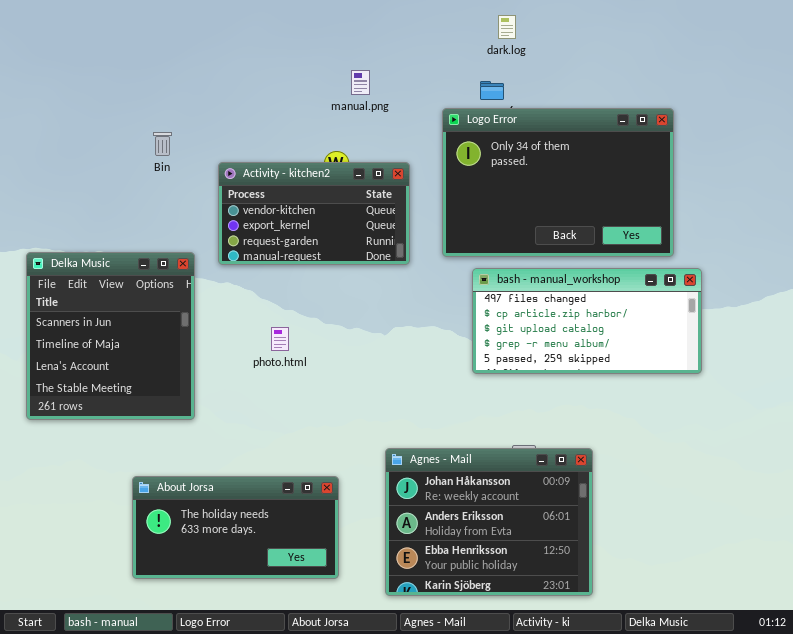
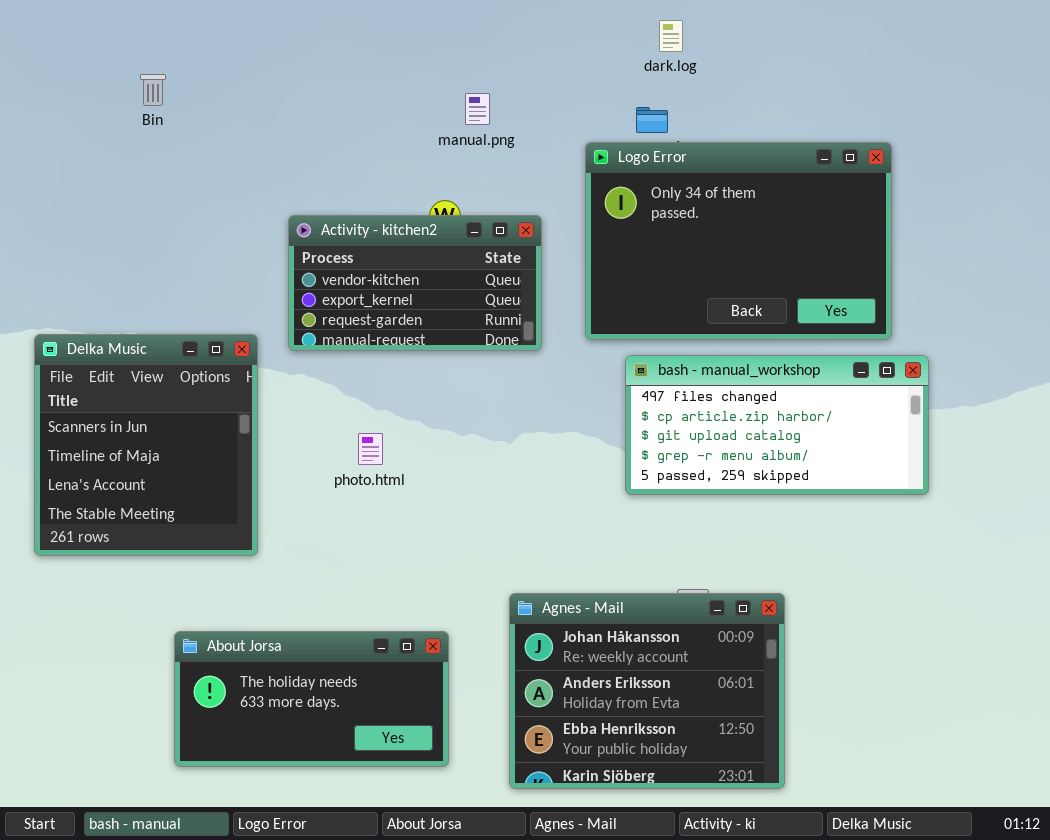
Bin: [153,132,172,156] -> [140,74,166,106], moved

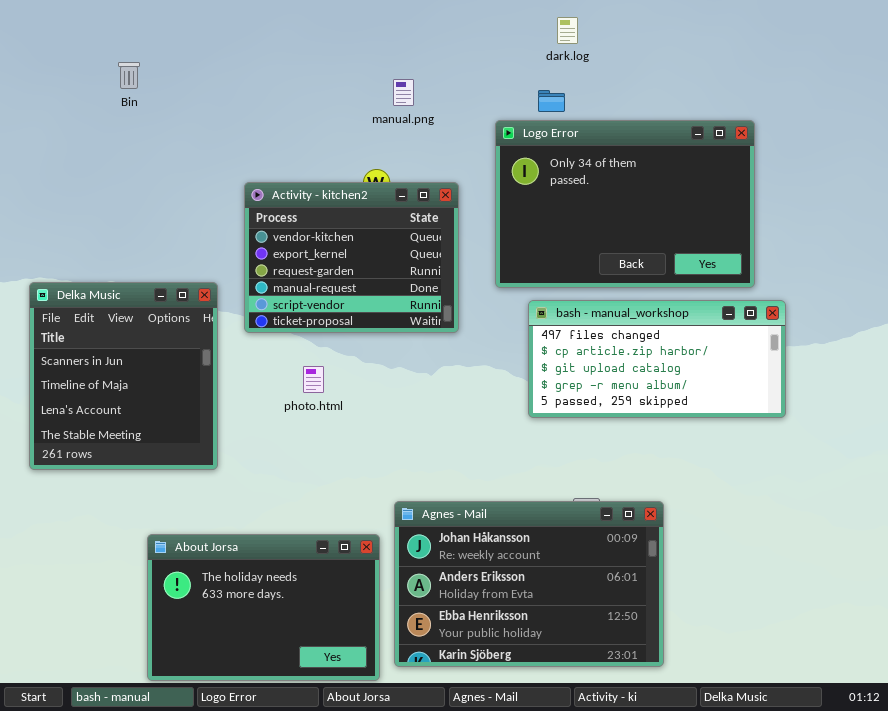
Activity - kitchen2: [288,215,542,351] -> [244,182,459,333], resized
Agnes - Mail: [509,593,785,789] -> [394,501,664,667], resized
About Jorsa: [174,631,449,767] -> [147,534,380,681], resized

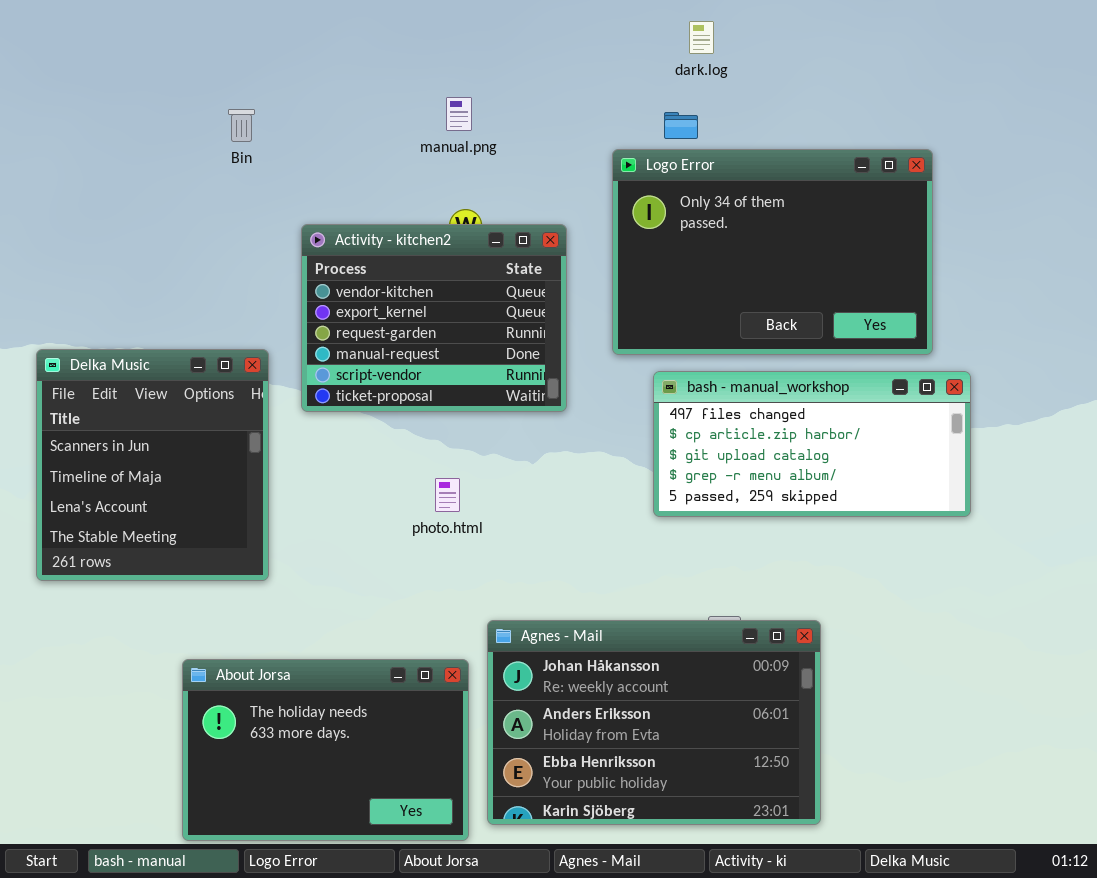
Bin: [118,62,140,89] -> [228,109,255,142], moved
manual.png: [393,79,414,106] -> [446,97,472,131], moved
photo.html: [303,366,324,393] -> [435,478,460,512], moved

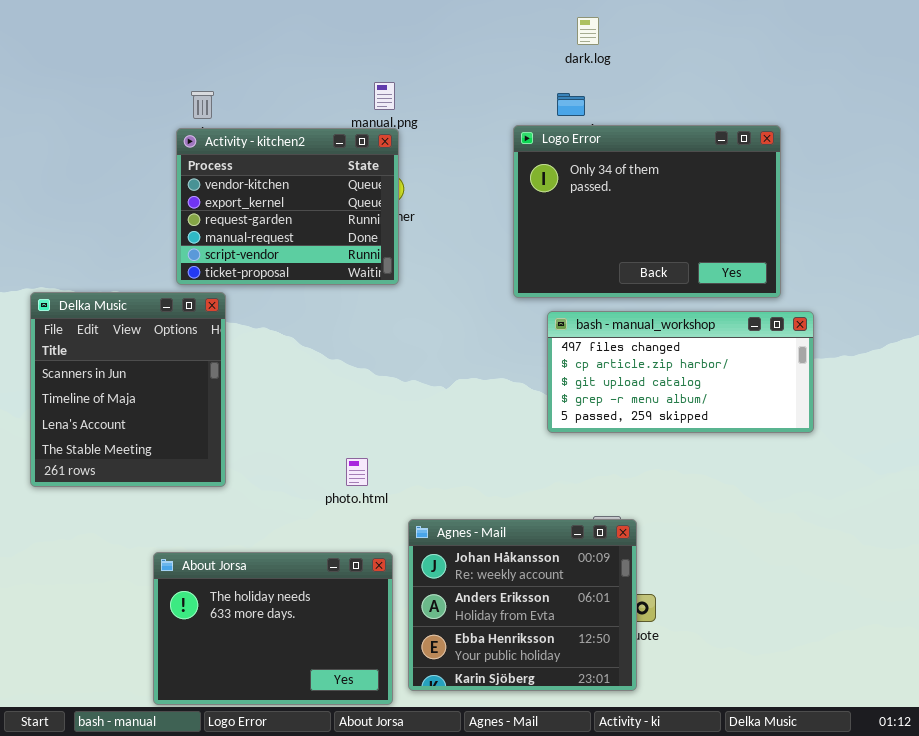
Activity - kitchen2: [301,224,567,412] -> [176,128,399,285], moved
photo.html: [435,478,460,512] -> [346,458,368,486], moved
Agnes - Mail: [487,620,821,825] -> [408,519,637,691], resized

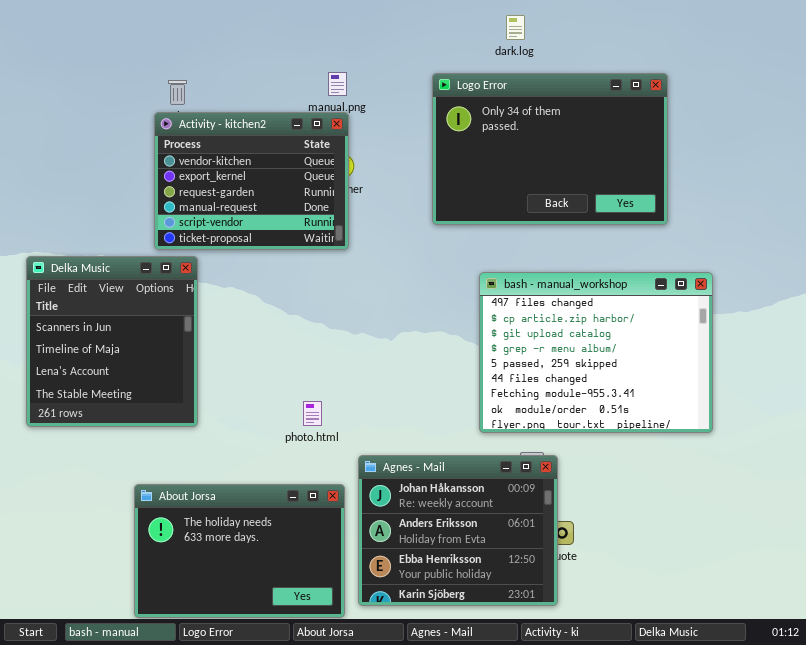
Logo Error: [513,125,781,298] -> [432,73,668,225], moved
bash - manual_workshop: [547,311,814,433] -> [479,272,713,433], resized

